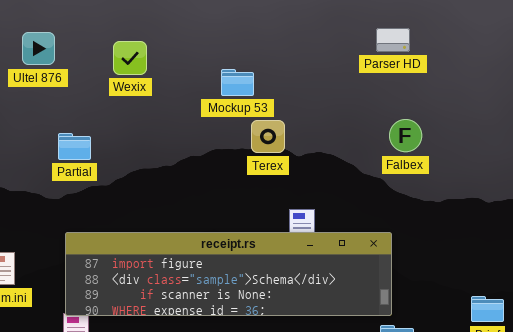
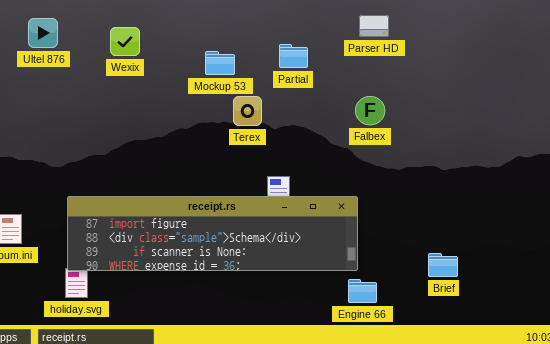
Parser HD: [376,28,410,52] -> [359,15,389,37], moved
Partial: [58,133,91,160] -> [279,44,308,68], moved

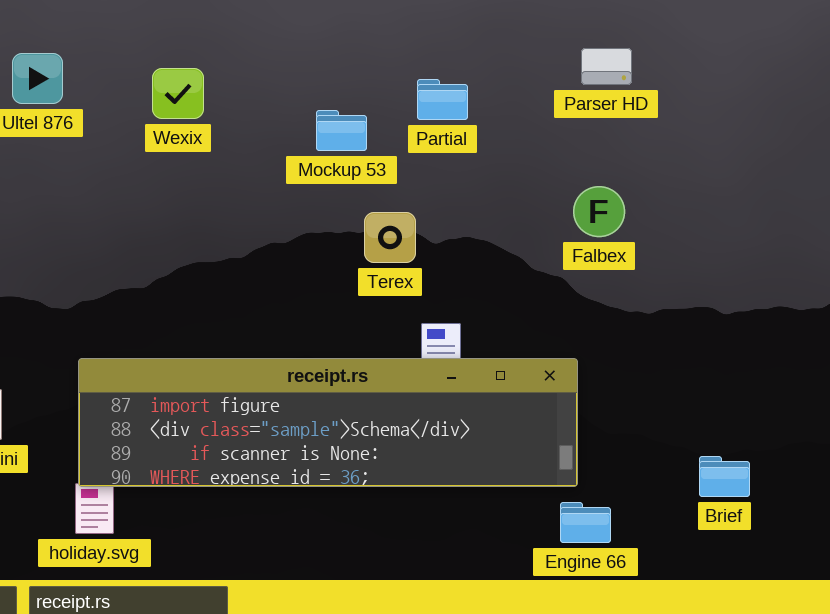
Partial: [279,44,308,68] -> [417,79,468,120], moved
Terex: [233,96,262,126] -> [364,212,416,263], moved

